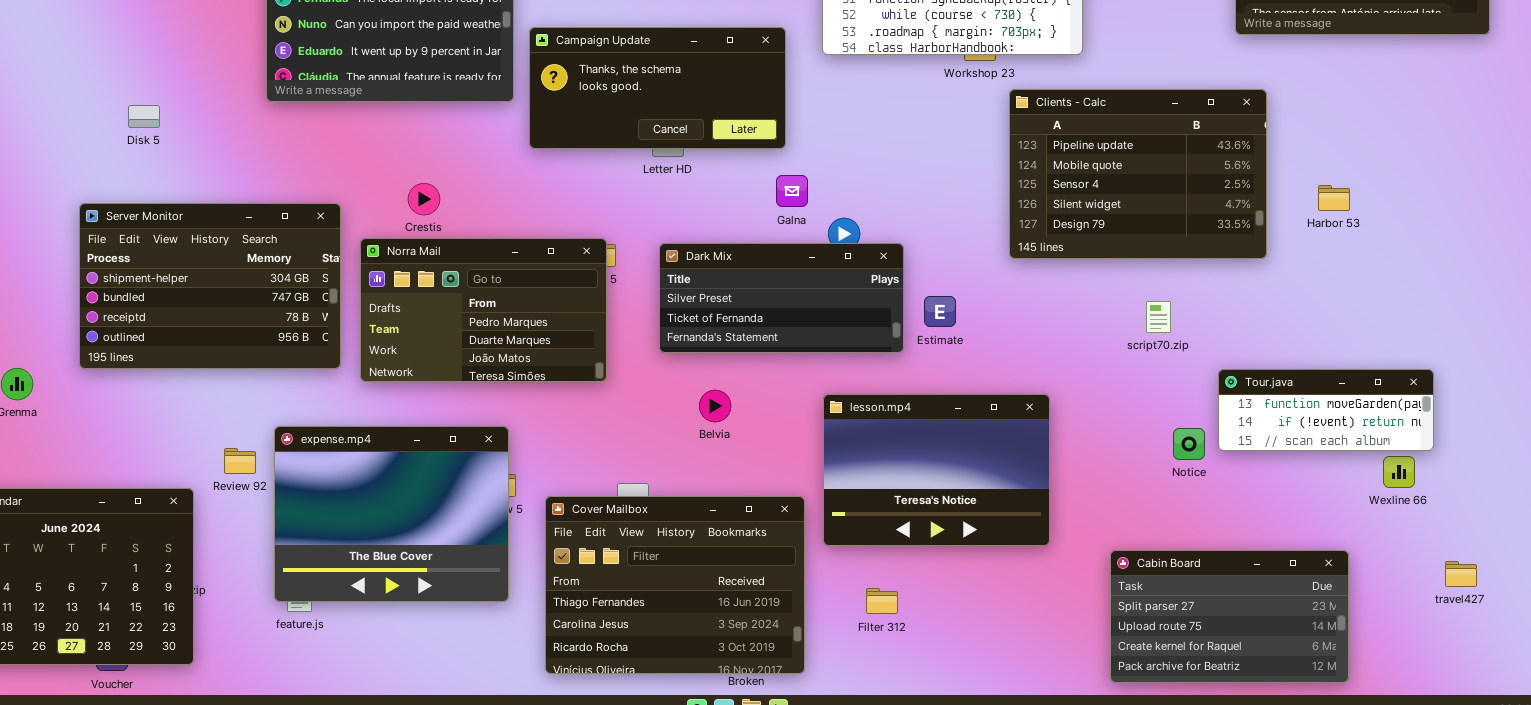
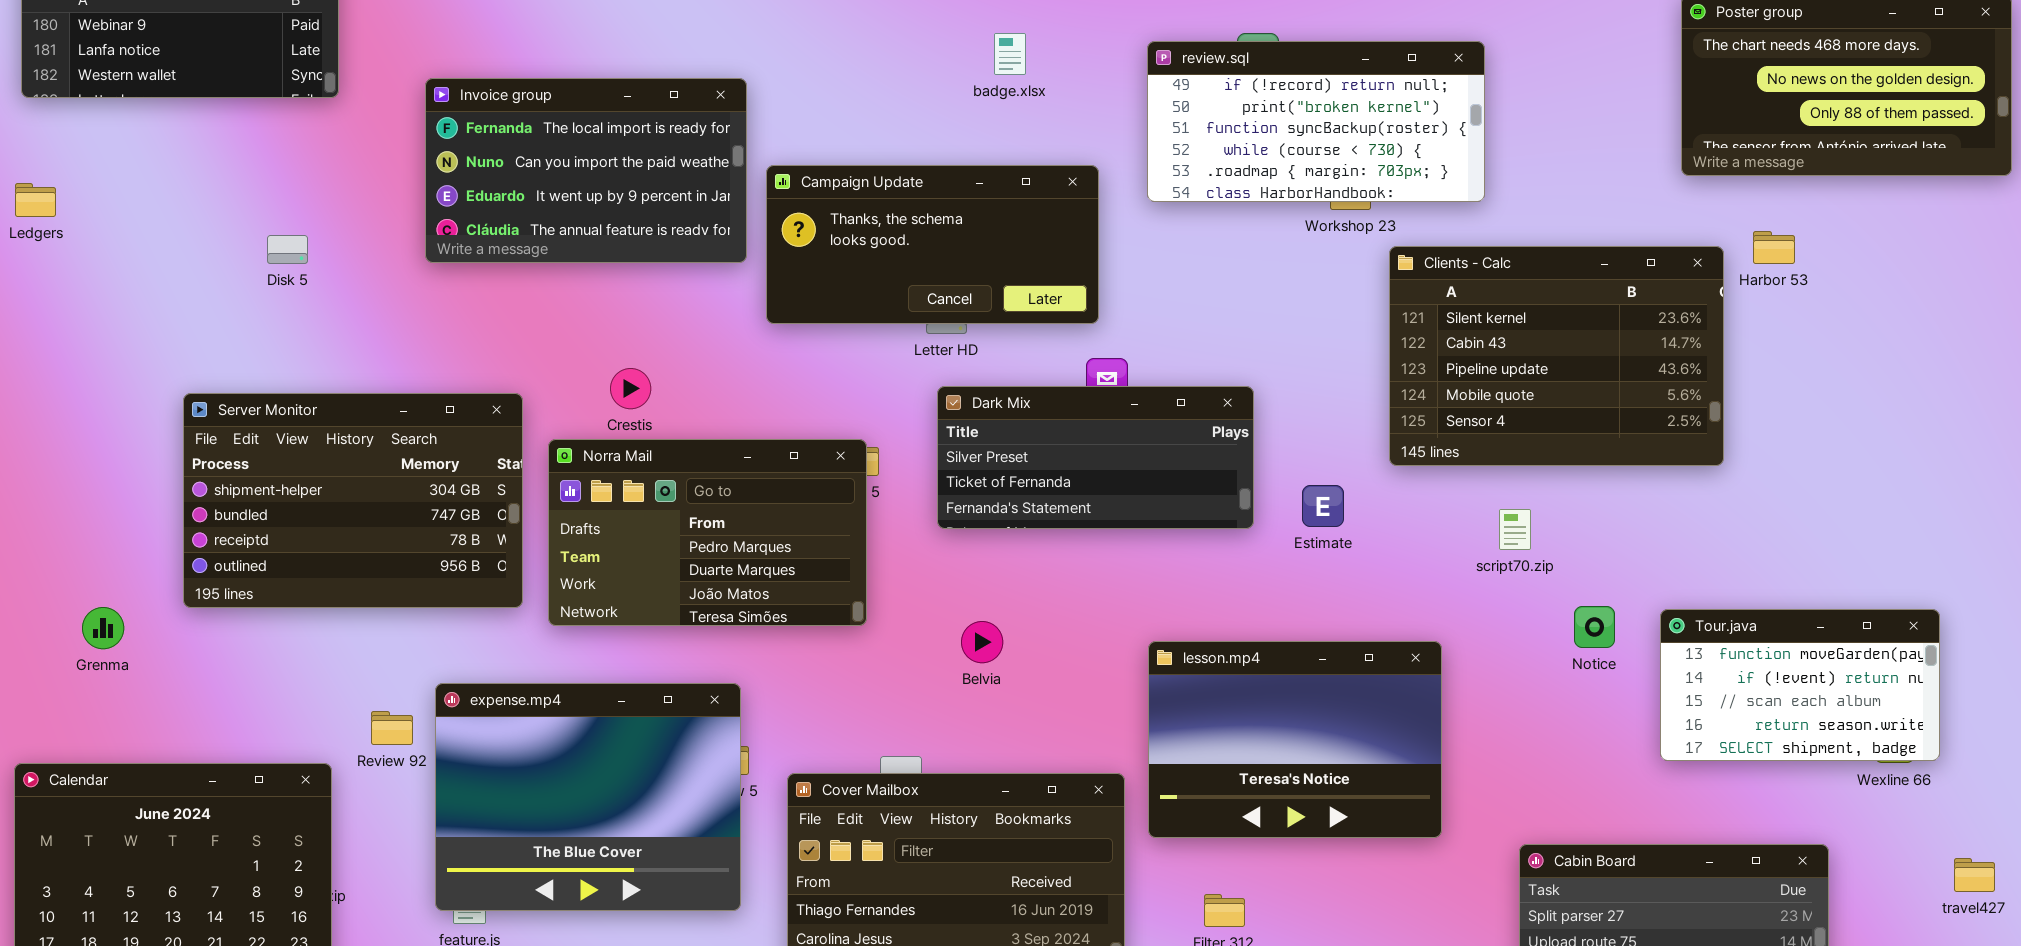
Clients - Calc: [1009,89,1267,259] -> [1389,246,1724,466], scrolled up 2 rows
Disk 5: [128,105,160,128] -> [267,235,308,264], moved
Harbor 53: [1318,185,1350,211] -> [1753,231,1795,264], moved
Dark Mix: [659,243,904,353] -> [937,386,1254,529], moved
Estimate: [924,296,956,327] -> [1302,485,1344,527], moved
script70.zip: [1146,301,1171,333] -> [1499,509,1531,550], moved
Tour.java: [1218,369,1434,451] -> [1660,609,1940,761], resized
Belvia: [699,390,731,422] -> [961,621,1003,663], moved
Notice: [1173,428,1205,460] -> [1574,606,1615,648], moved

